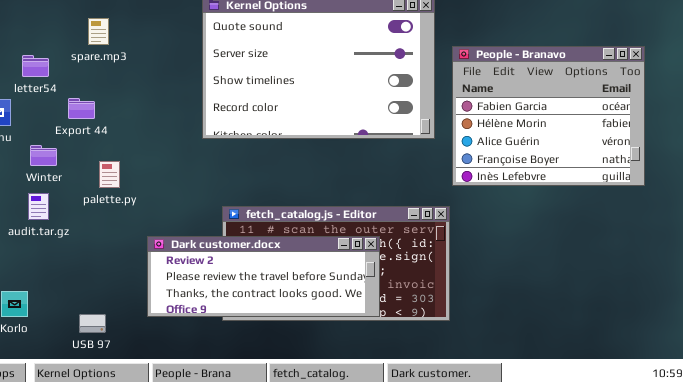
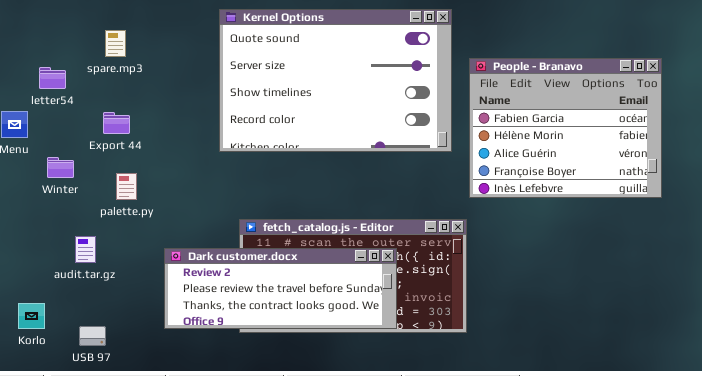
Export 44: [68,98,95,119] -> [103,112,130,134], moved
audit.tar.gz: [28,193,49,220] -> [75,236,96,263], moved
USB 97: [79,314,106,333] -> [79,326,106,346], moved

